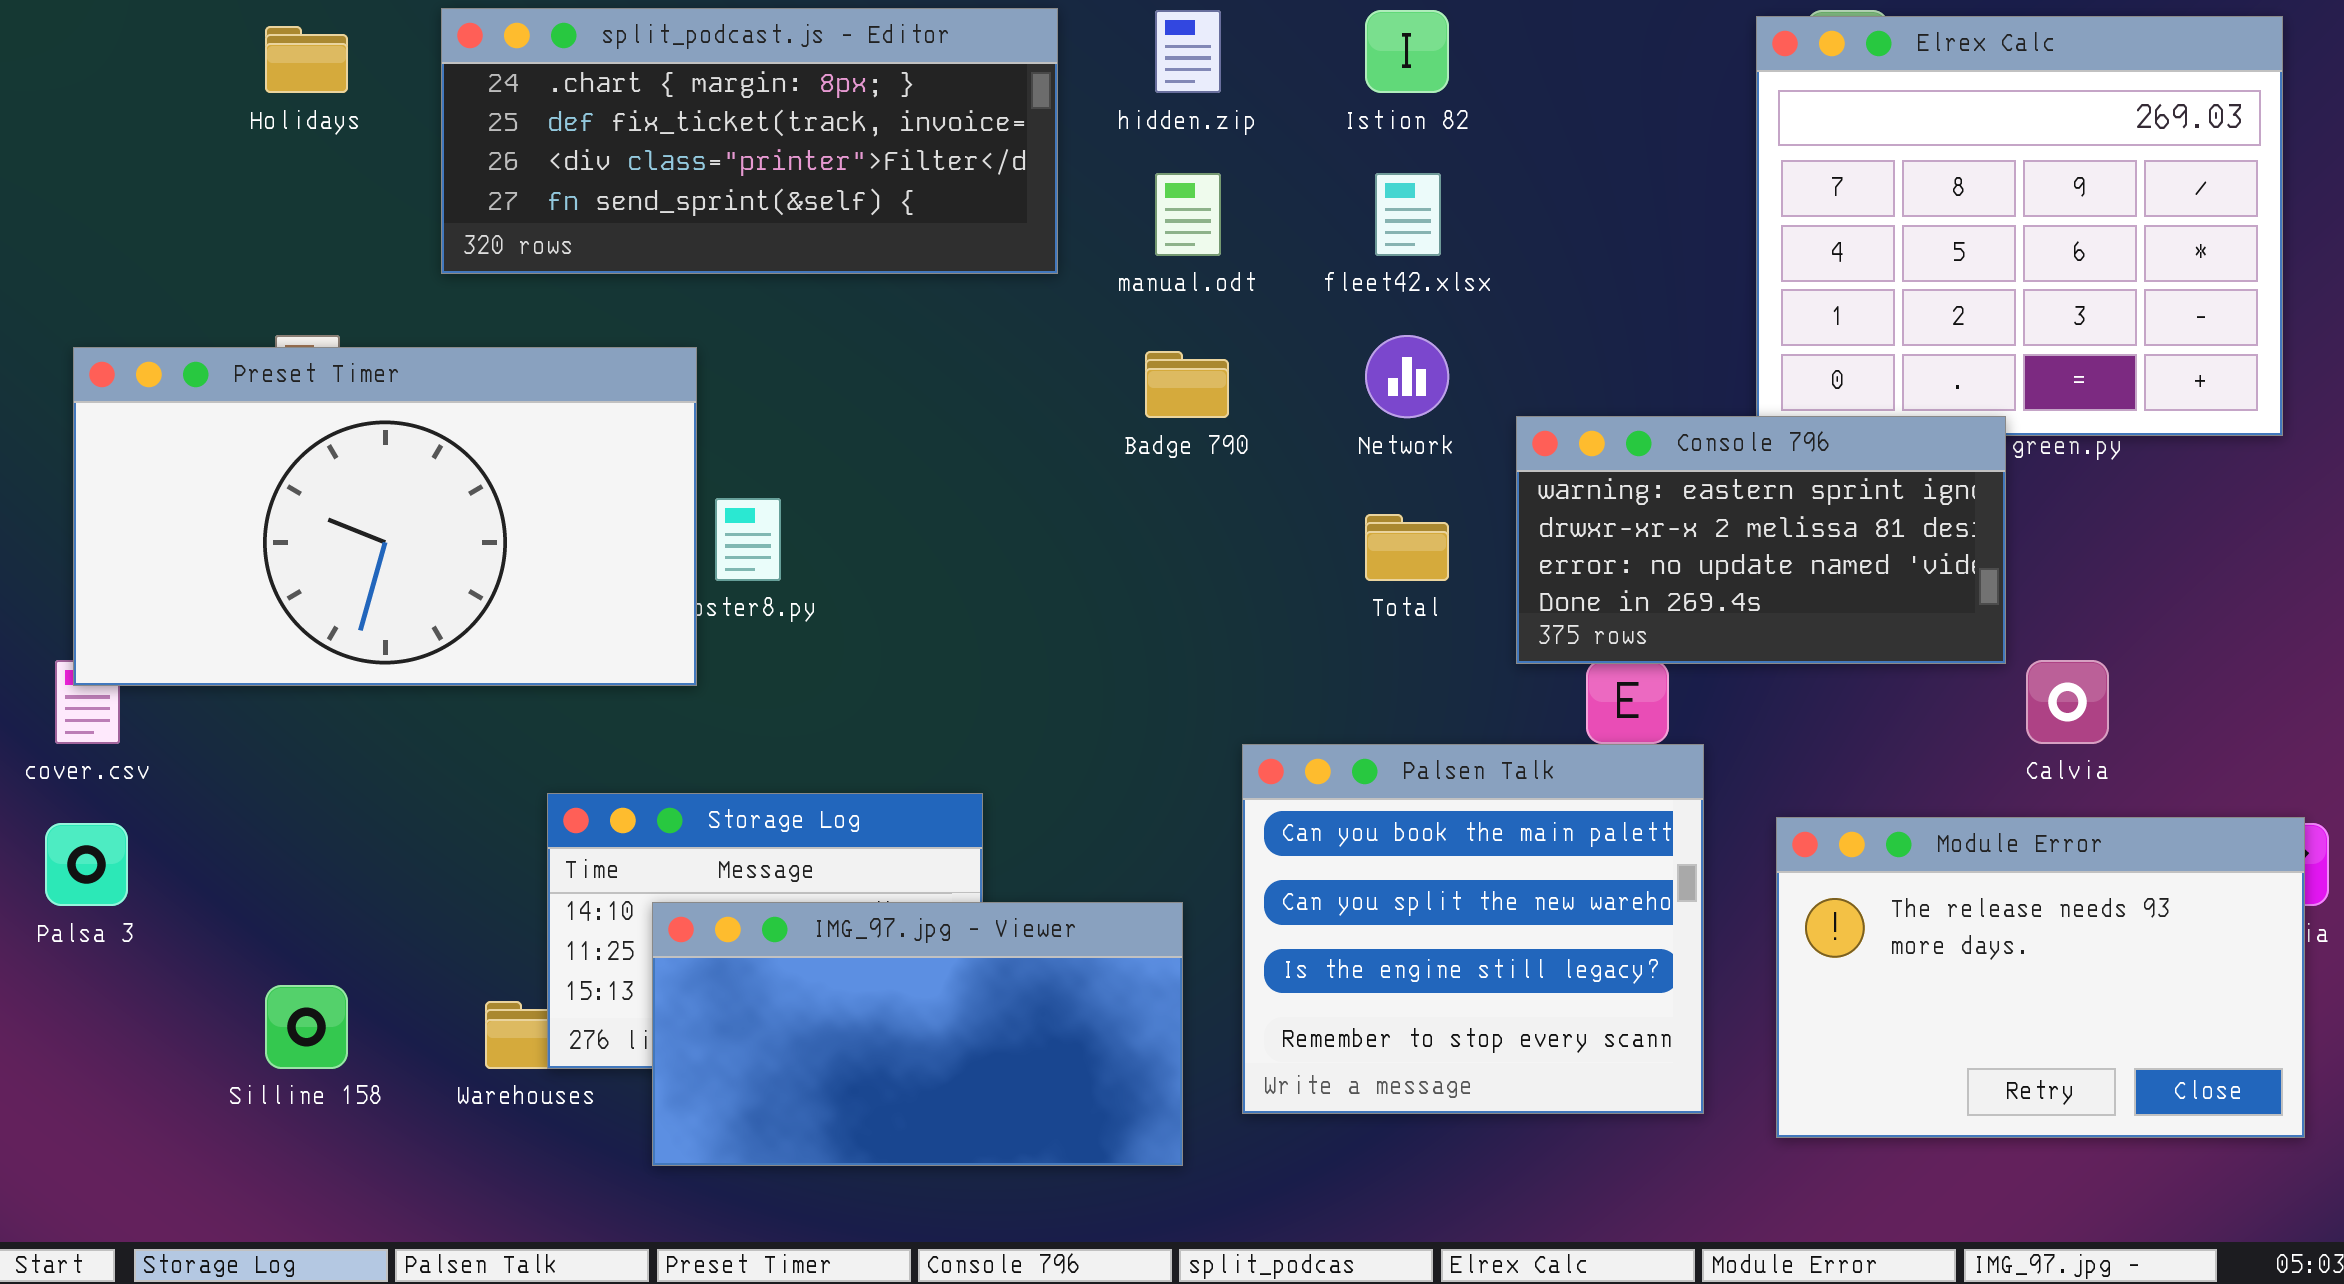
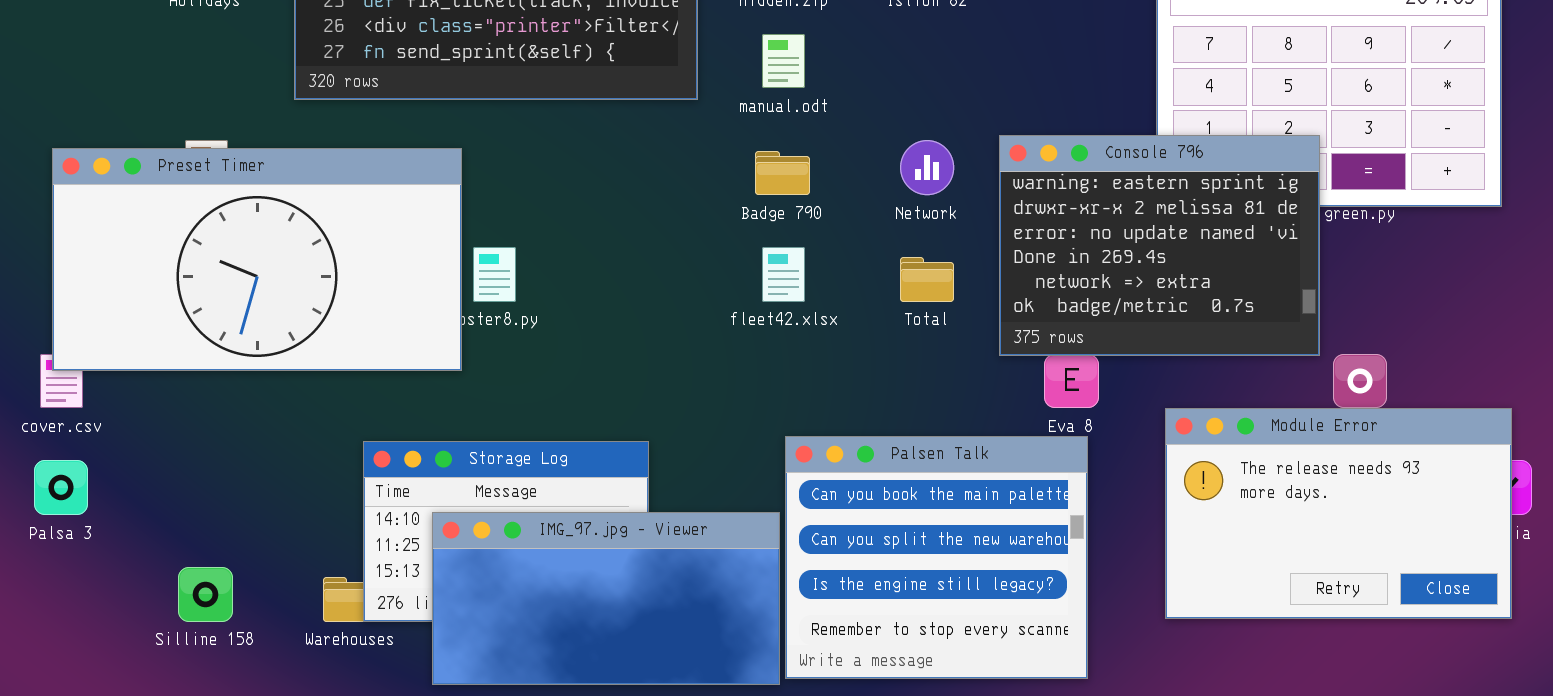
fleet42.xlsx: [1375,173,1441,256] -> [762,247,805,302], moved
Console 796: [1516,416,2006,664] -> [999,135,1320,356], resized
Palsen Talk: [1242,744,1704,1114] -> [785,436,1088,679], moved
Module Error: [1776,817,2305,1138] -> [1165,408,1512,619], moved

